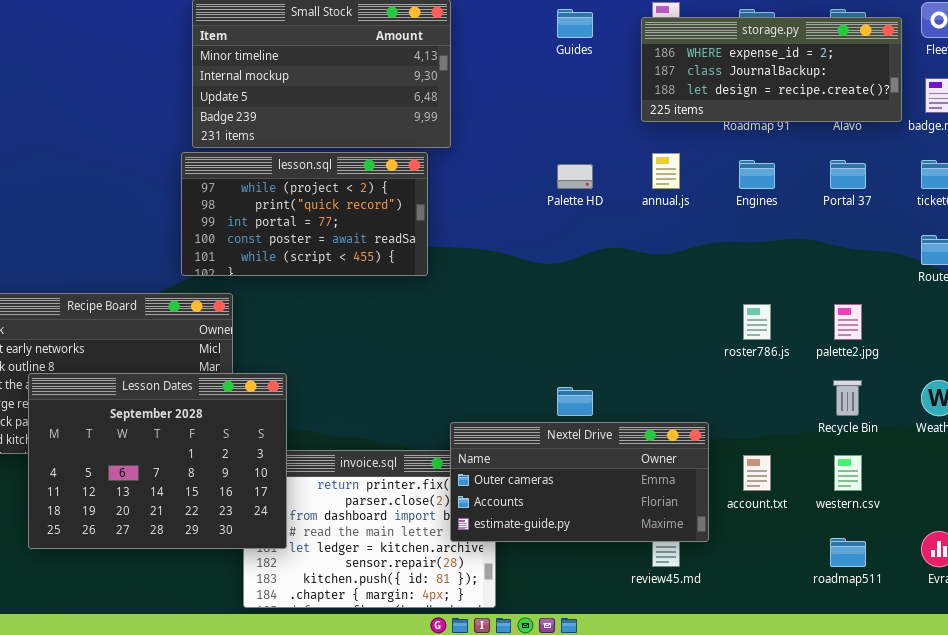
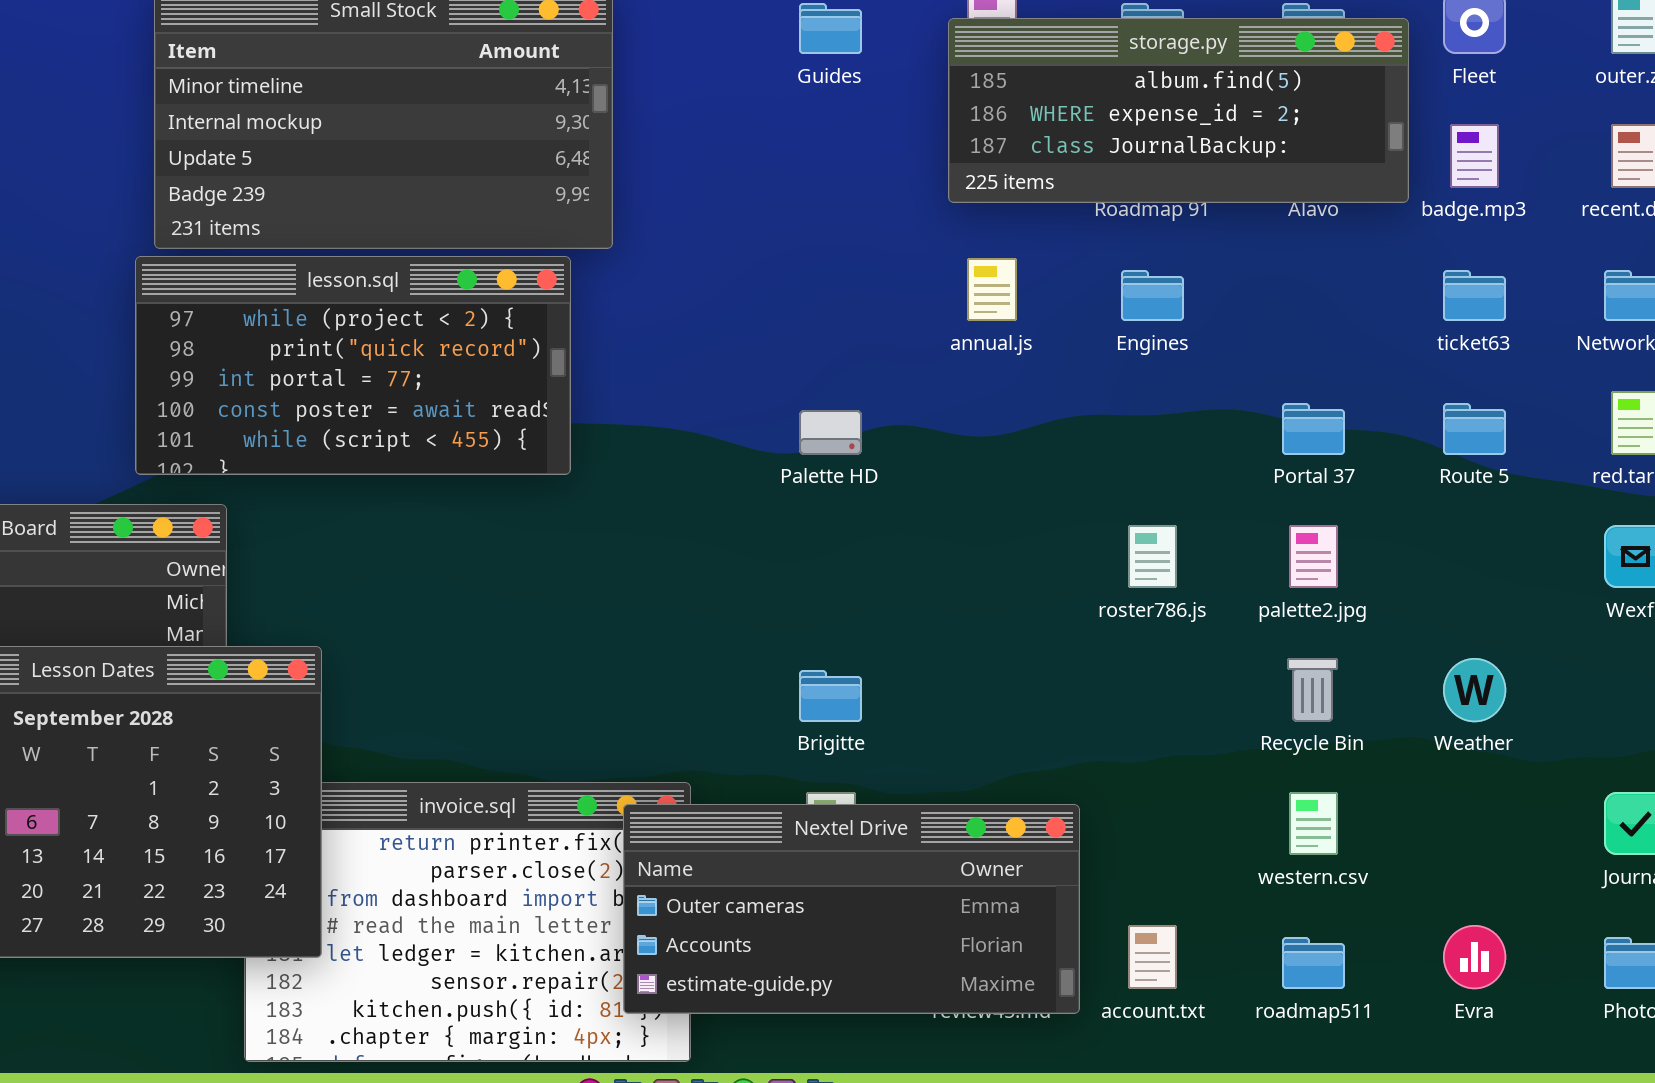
storage.py: [641,17,902,122] -> [948,18,1409,203], scrolled up 1 row
Portal 37: [830,160,866,189] -> [1282,403,1345,455], moved
Palette HD: [557,164,593,189] -> [799,410,862,455], moved
Nextel Drive: [450,422,709,542] -> [623,804,1080,1014], moved
account.txt: [743,455,771,491] -> [1128,925,1177,989], moved

